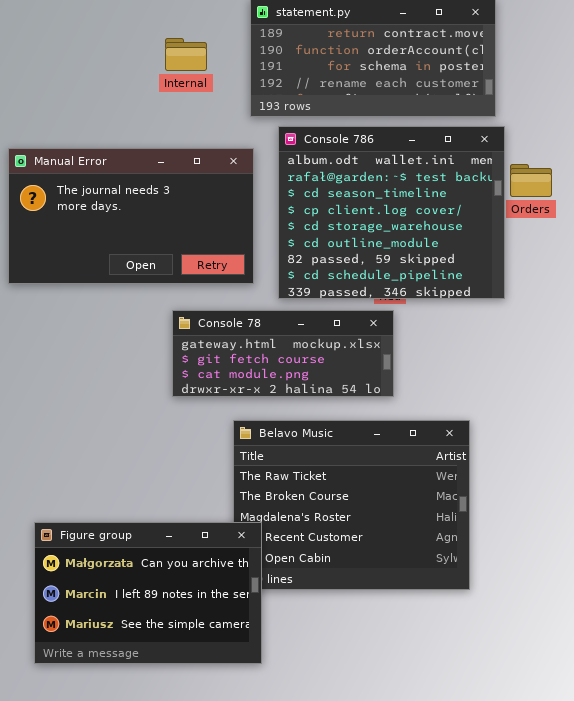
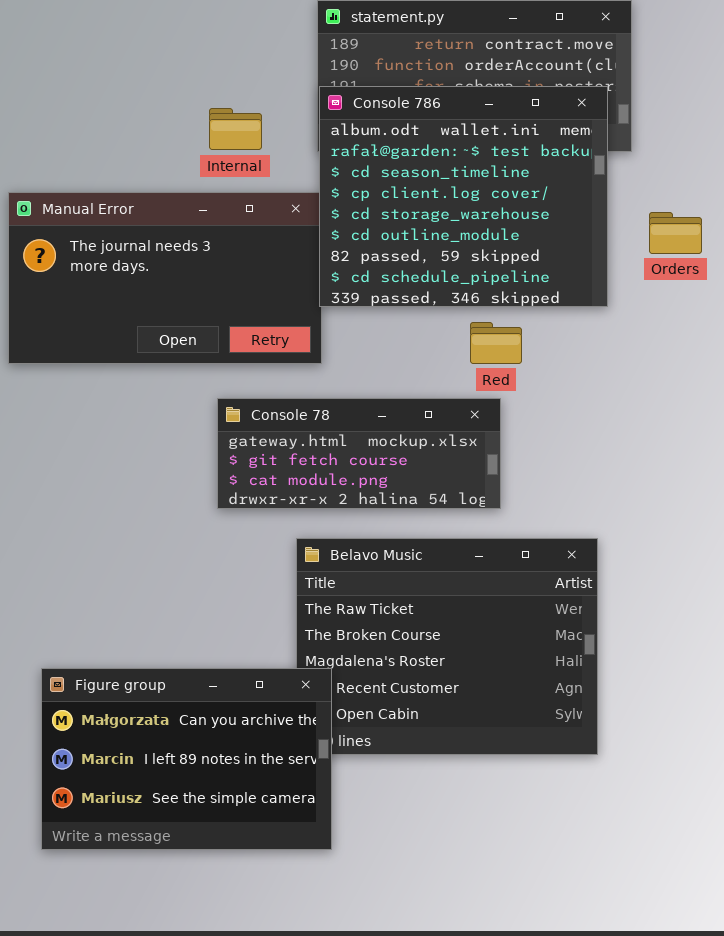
Internal: [165,38,207,71] -> [209,108,262,150], moved
Console 786: [278,126,505,299] -> [319,86,608,307], moved

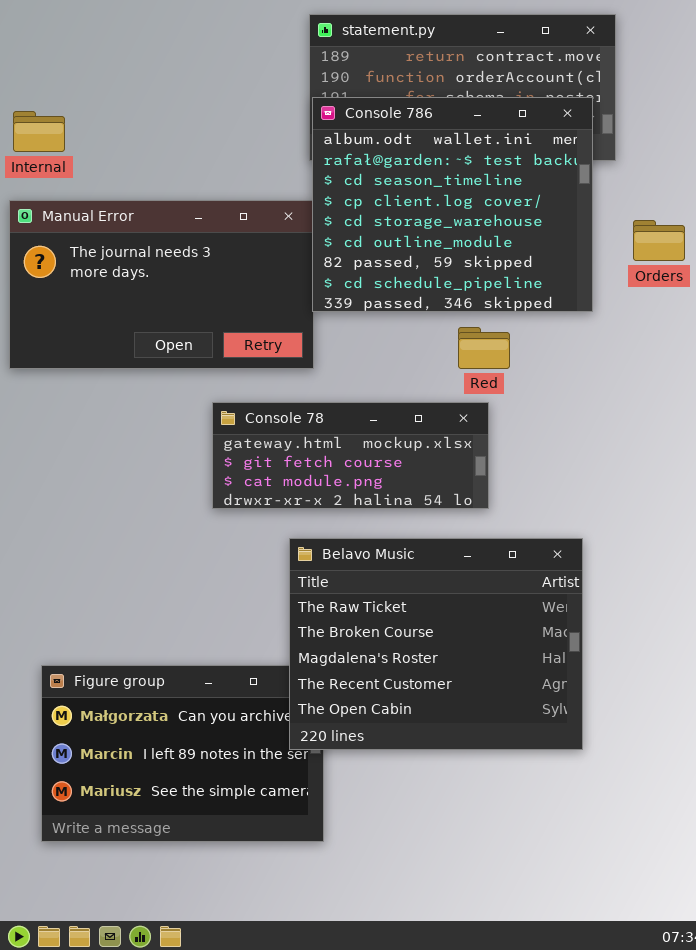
Internal: [209,108,262,150] -> [13,111,65,152], moved
Belavo Music: [296,538,598,755] -> [289,538,583,750], raised

